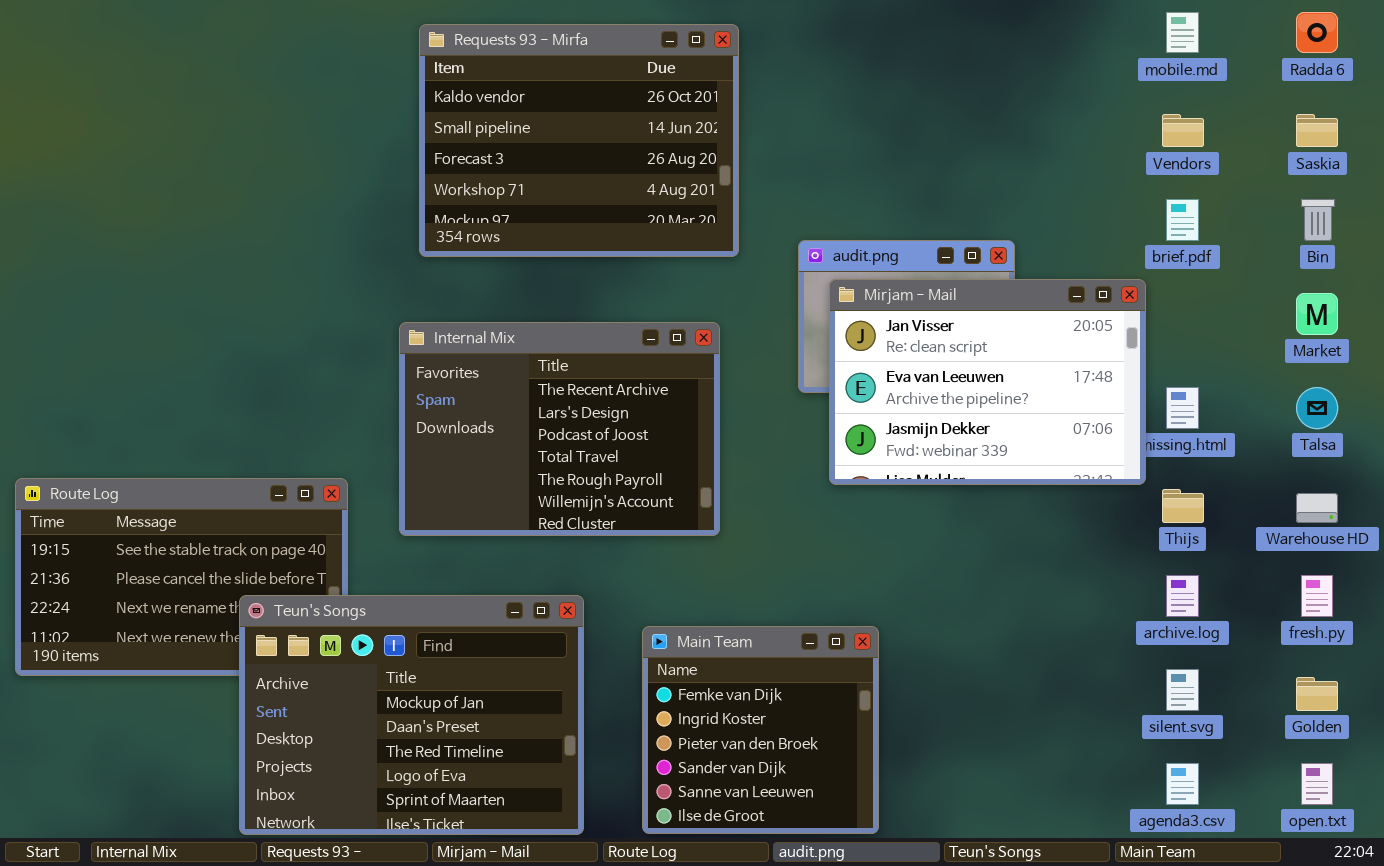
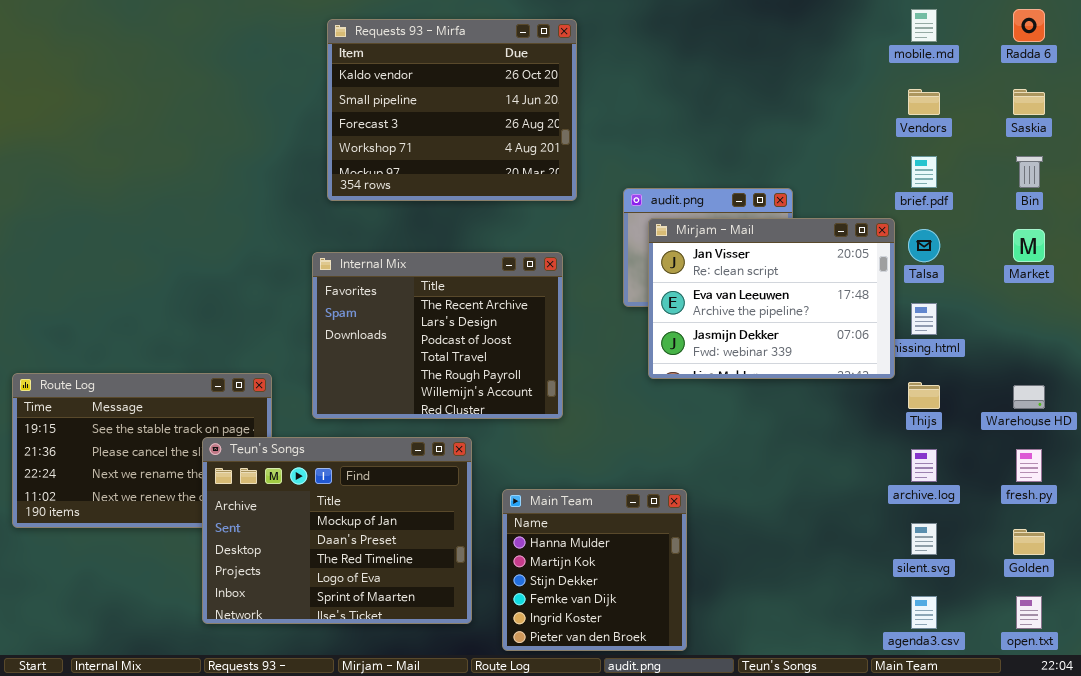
Talsa: [1296,387,1338,429] -> [908,229,940,262], moved
Teun's Songs: [239,595,584,835] -> [202,437,472,624], moved
Main Team: [642,626,879,834] -> [502,489,687,651], scrolled up 3 rows

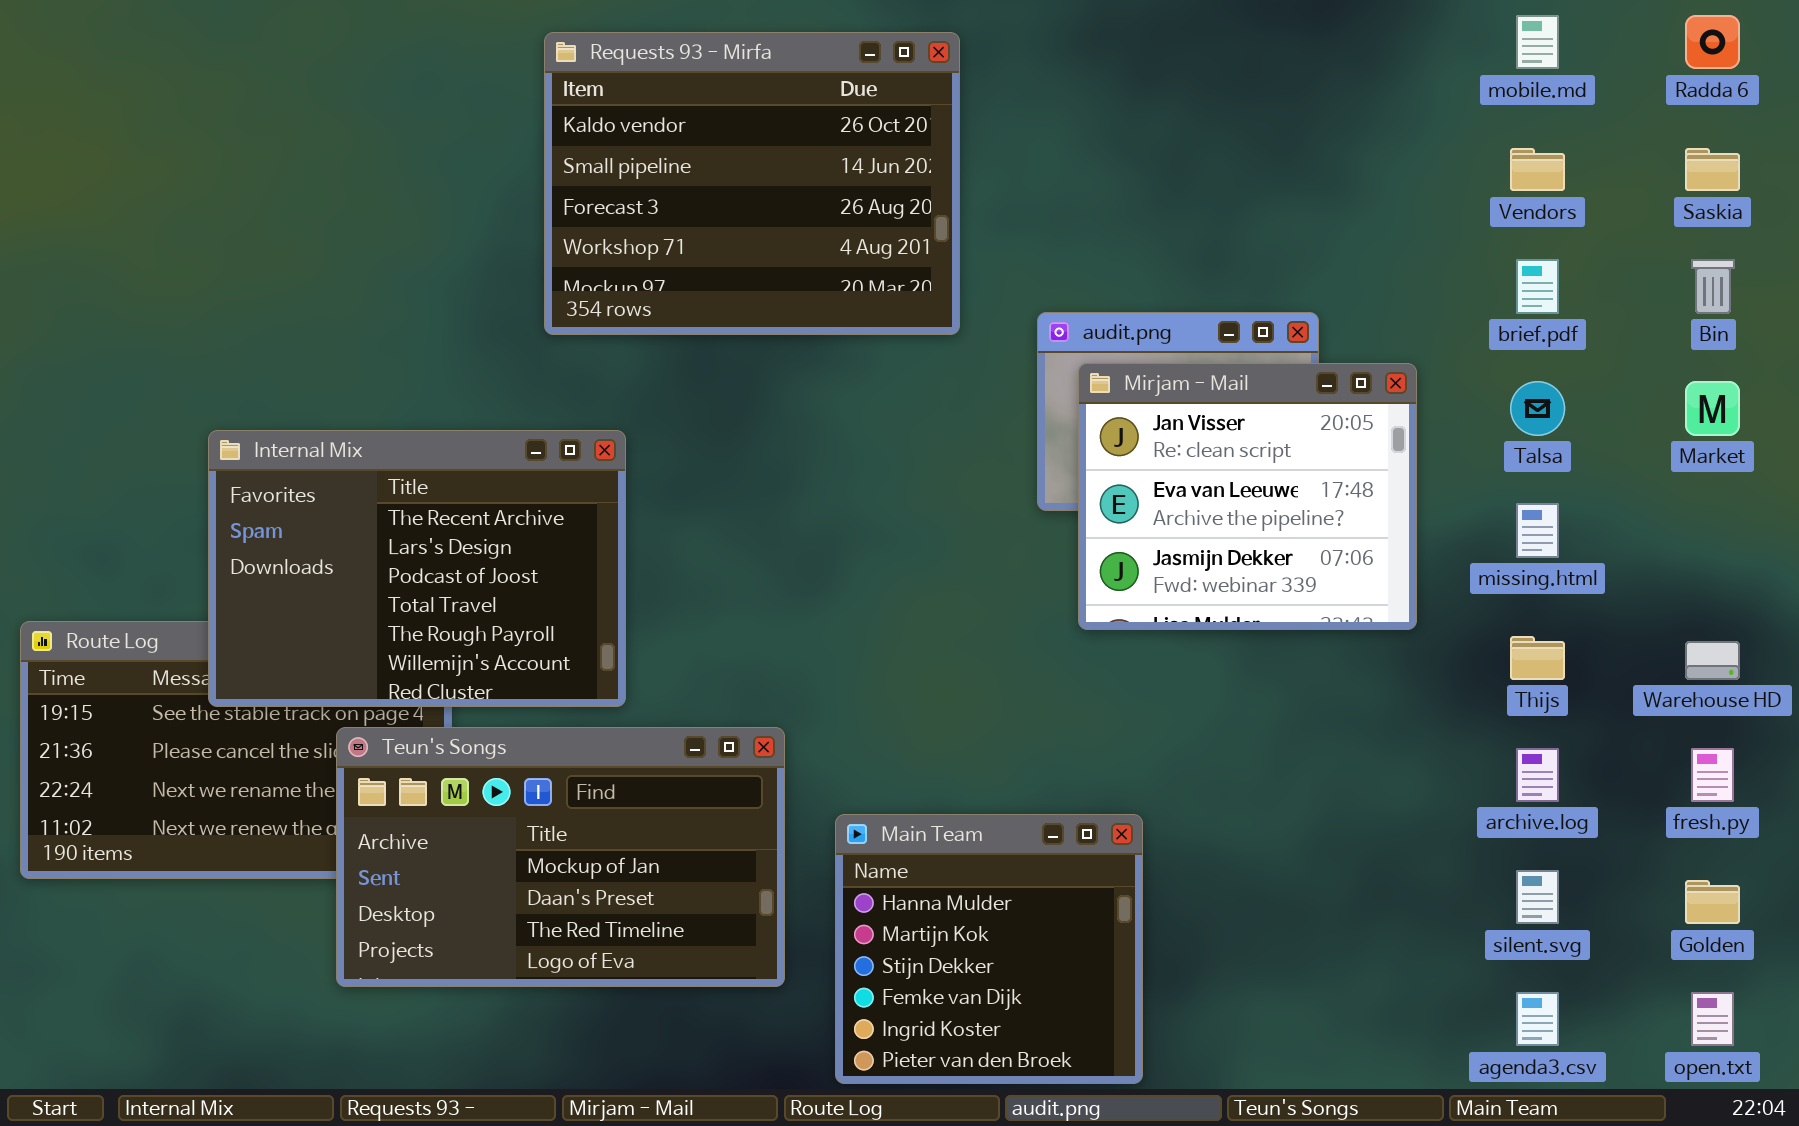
Mirjam - Mail: [648,218,895,379] -> [1078,363,1417,630], resized
Internal Mix: [312,252,563,419] -> [208,430,626,707], moved
Teun's Songs: [202,437,472,624] -> [336,727,785,987], resized

